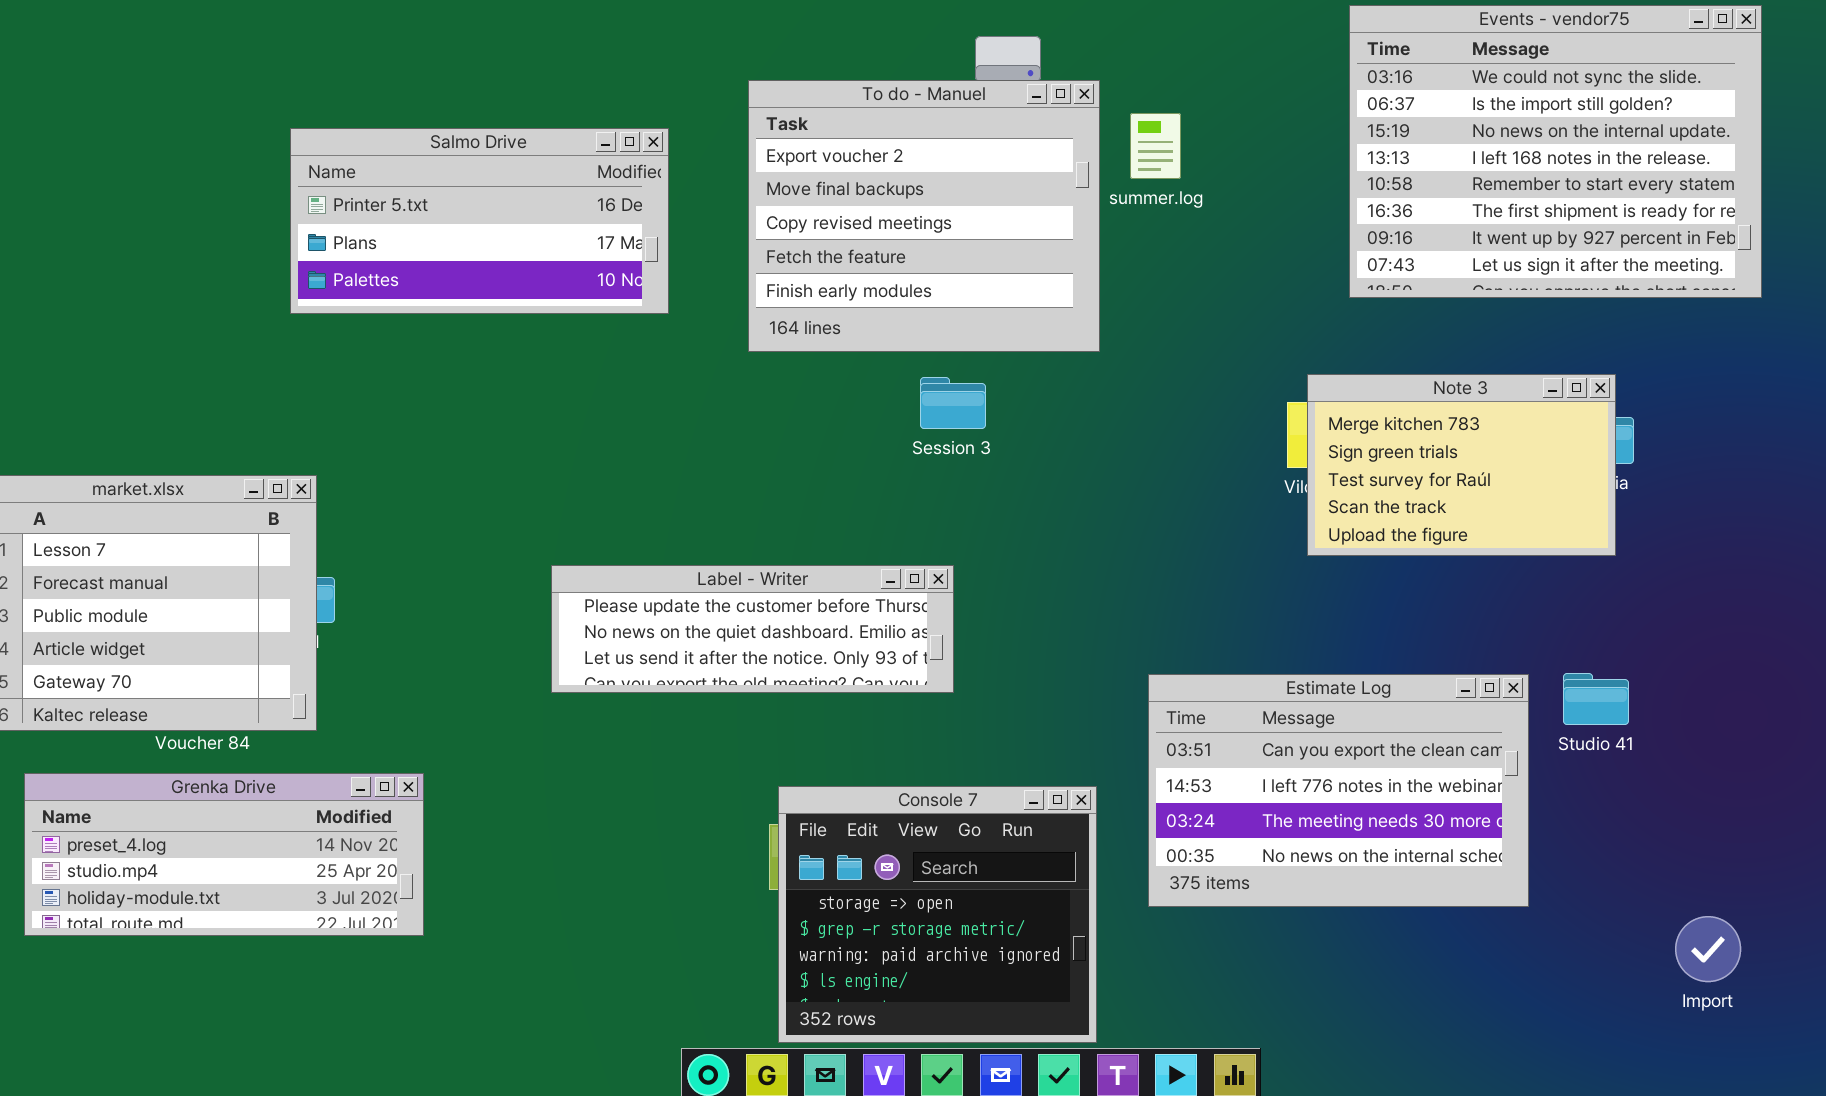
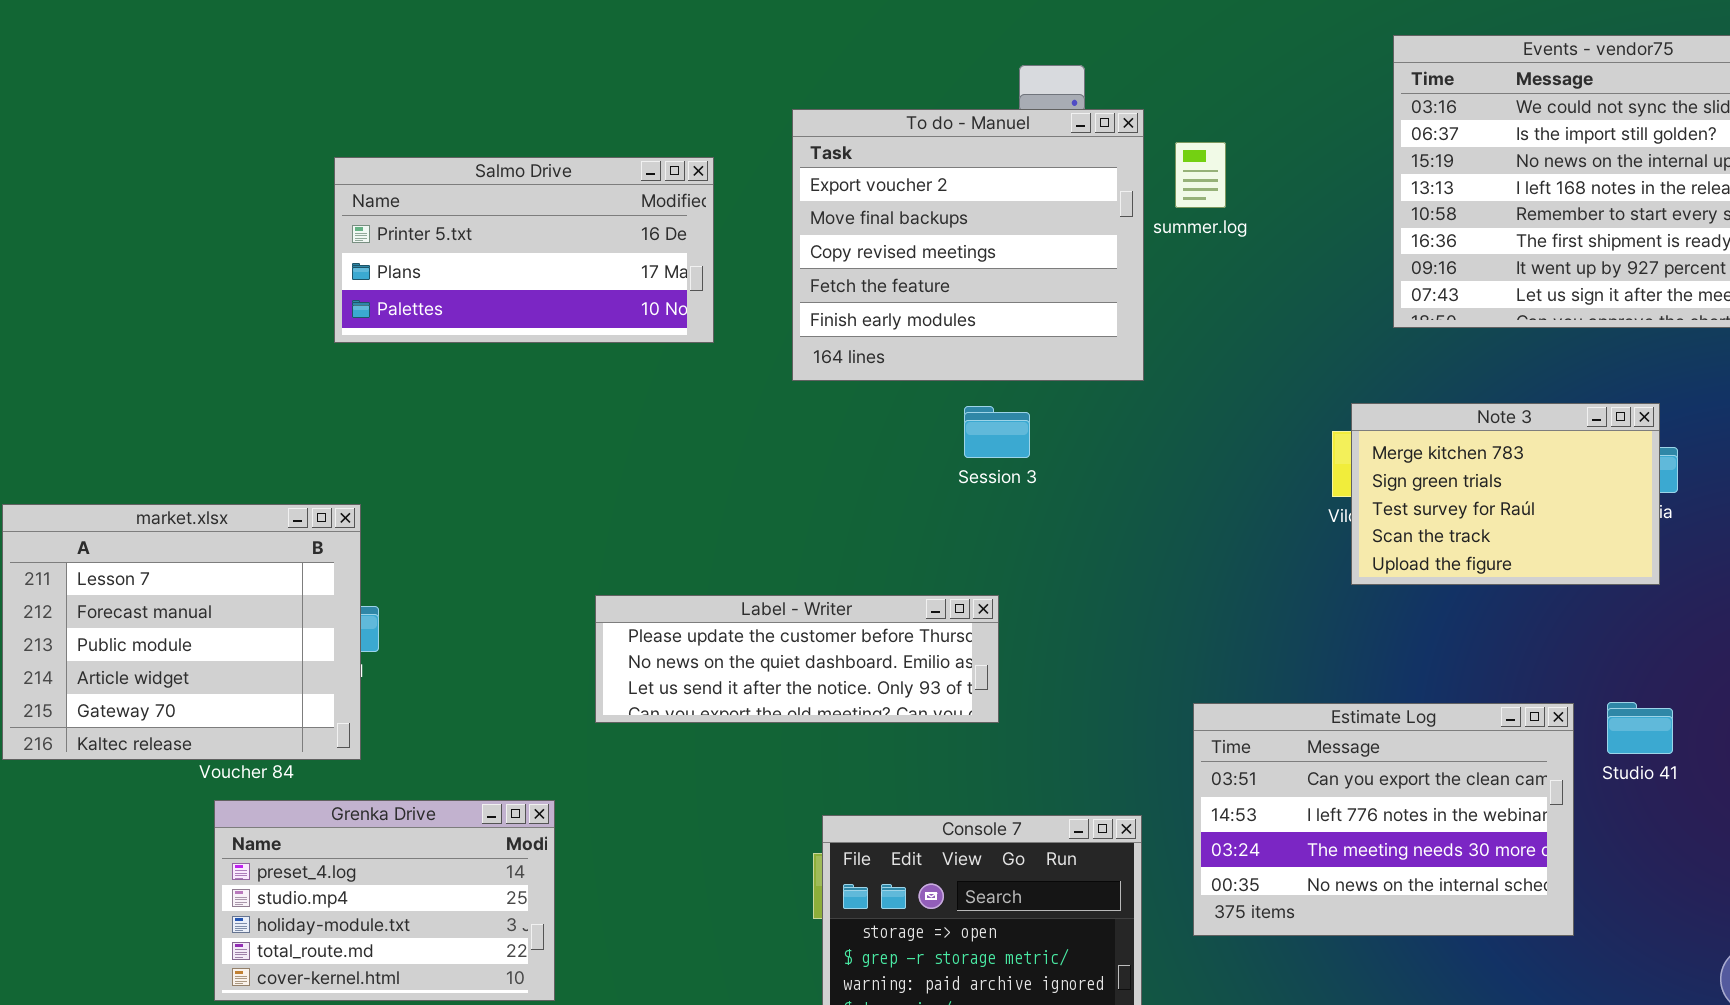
Grenka Drive: [24,773,424,936] -> [214,800,555,1001], moved, resized

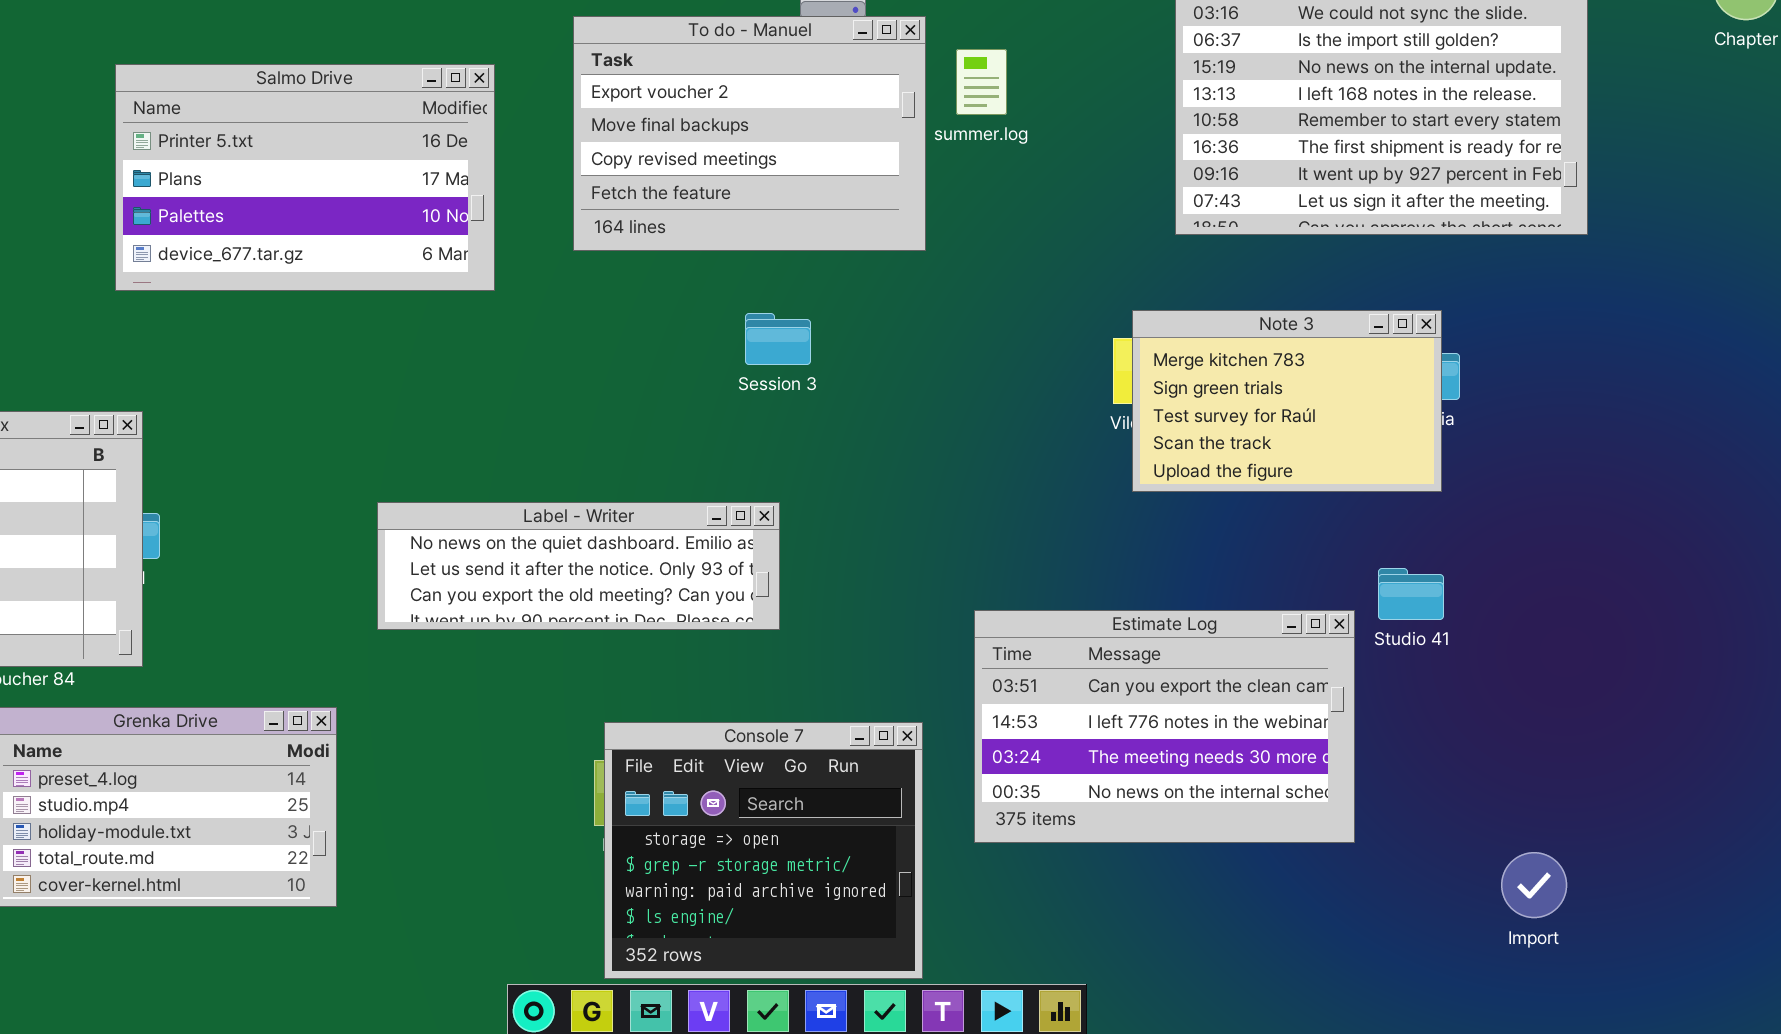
To do - Manuel: [792,109,1144,381] -> [573,16,926,251], resized
Salmo Drive: [334,157,714,343] -> [115,64,495,291], resized
Label - Writer: [595,595,999,723] -> [377,502,780,630], scrolled down 1 row
Studio 41: [1607,702,1673,754] -> [1378,568,1444,620], moved

